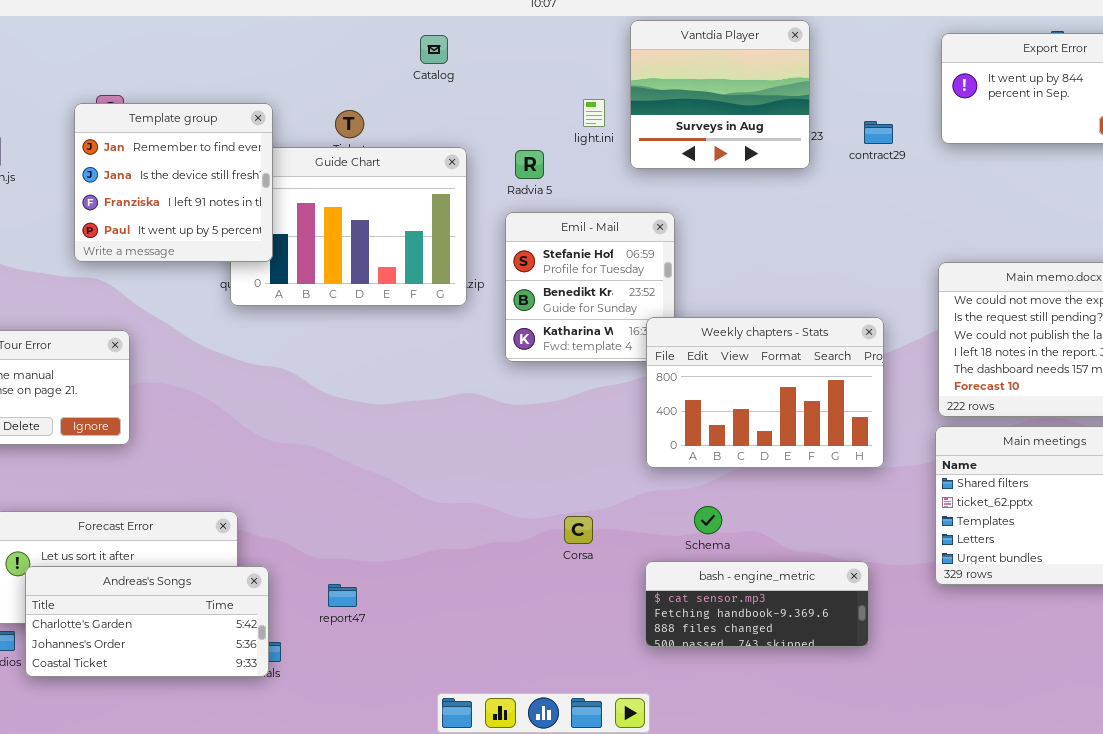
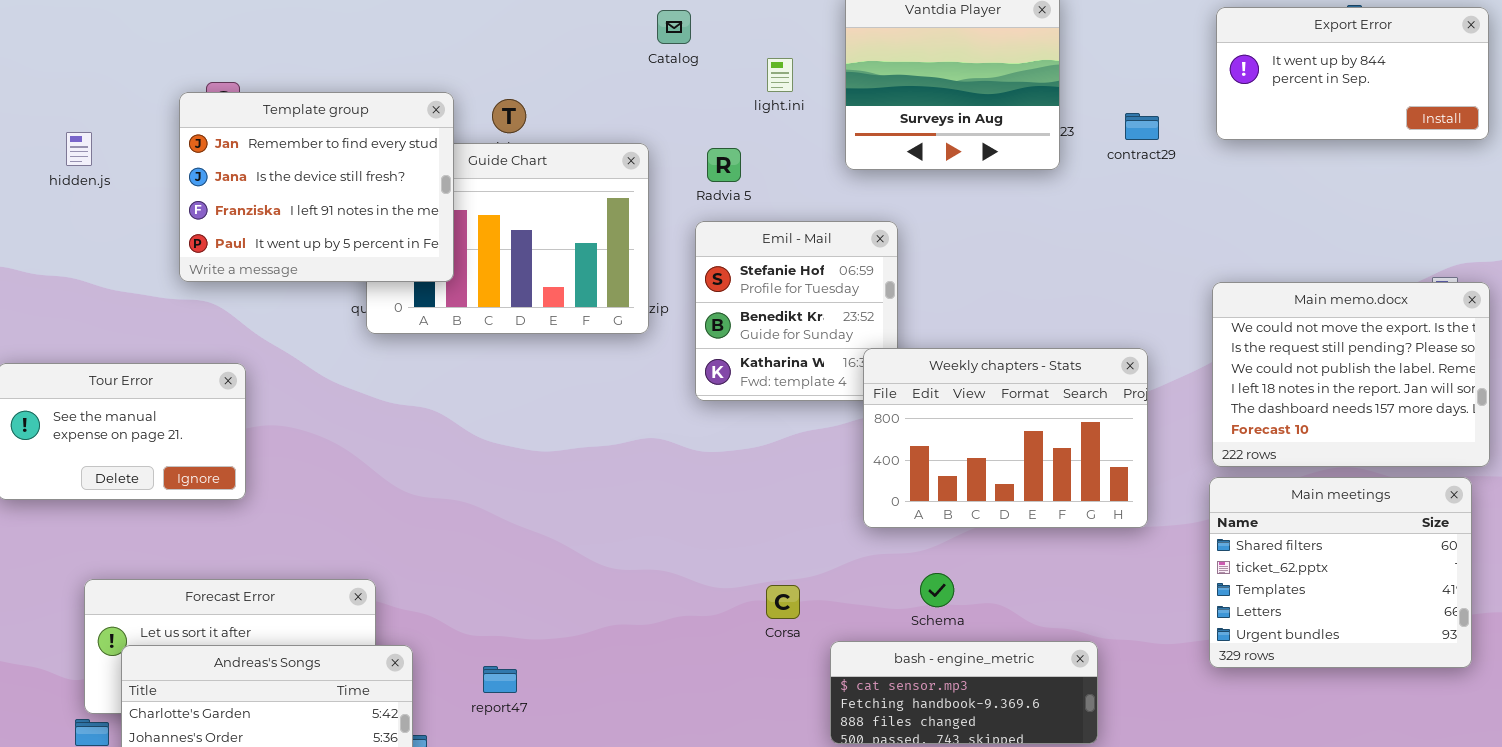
Catalog: [420,35,448,64] -> [657,10,691,44], moved
light.ini: [583,99,605,127] -> [767,58,793,92], moved
Template group: [74,103,273,262] -> [179,92,454,282], resized
bash - engine_metric: [645,561,869,647] -> [830,641,1098,744], moved

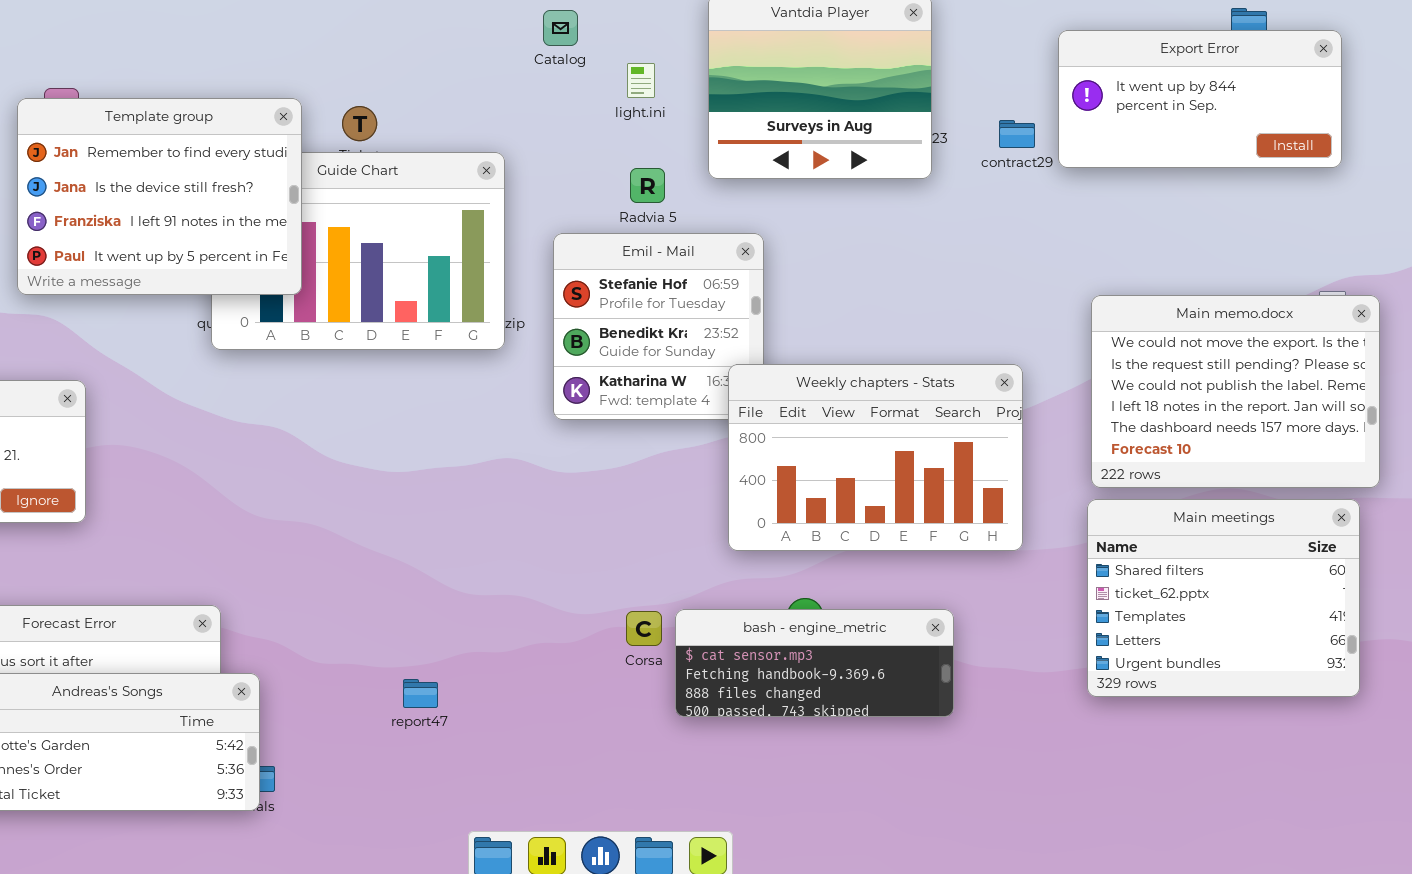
Export Error: [1216,7,1489,140] -> [1058,30,1342,168], moved
Catalog: [657,10,691,44] -> [543,10,578,46], moved
Radvia 5: [707,148,741,182] -> [630,168,665,203], moved
bash - engine_metric: [830,641,1098,744] -> [675,609,954,717], moved
report47: [483,666,517,693] -> [403,679,438,708], moved

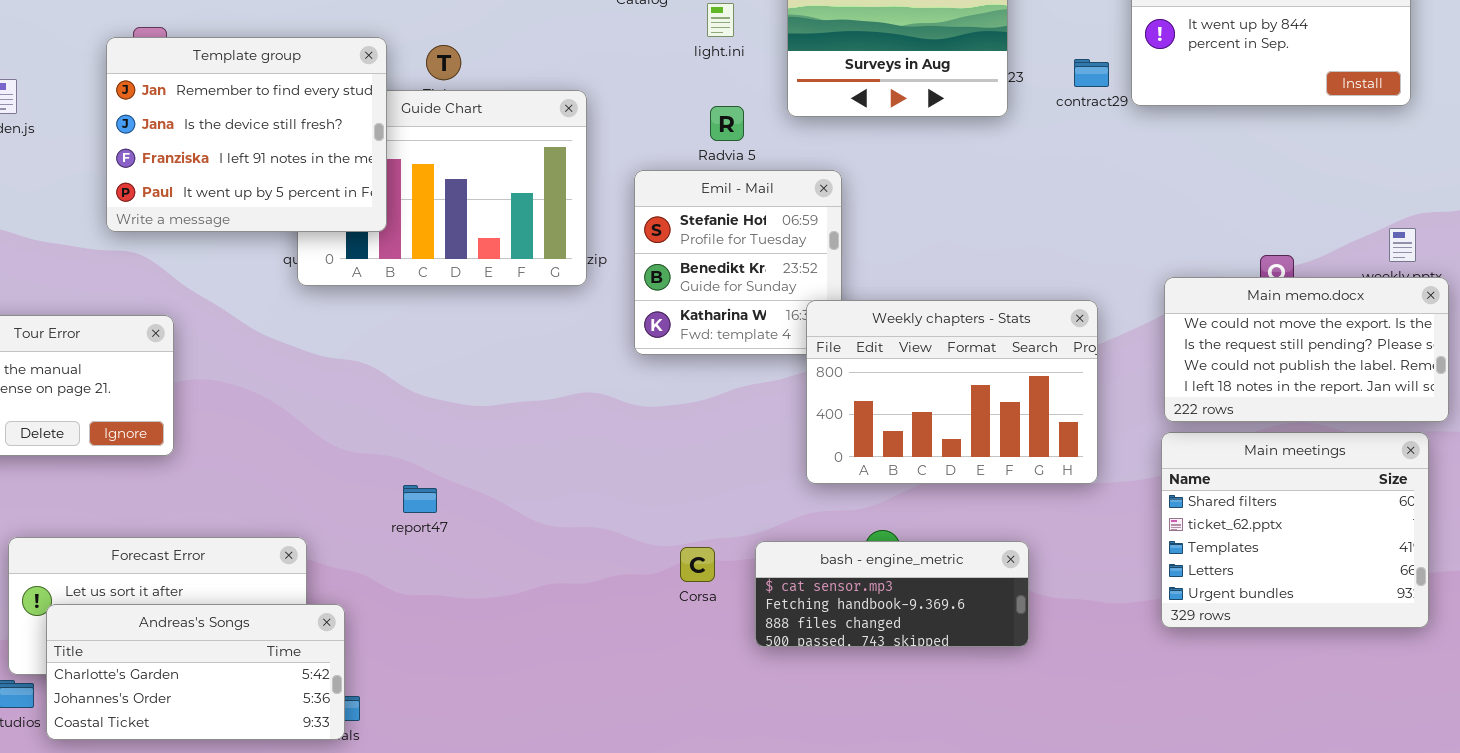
Main memo.docx: [1091,295,1380,488] -> [1164,277,1449,422], resized
Corsa: [626,611,662,646] -> [680,547,715,582], moved
report47: [403,679,438,708] -> [403,485,437,513], moved

